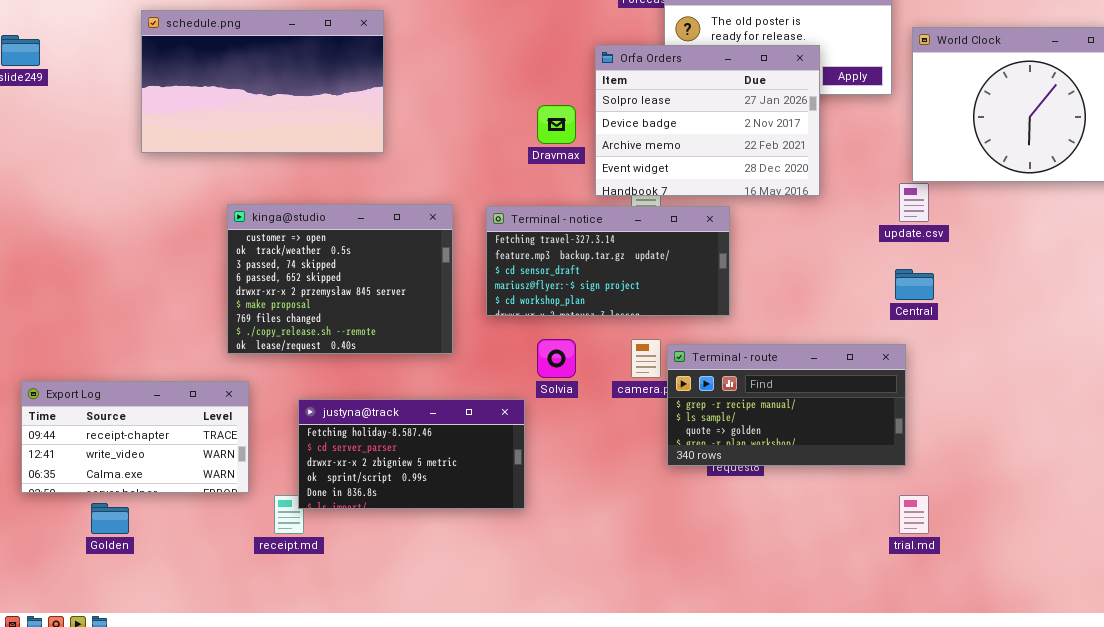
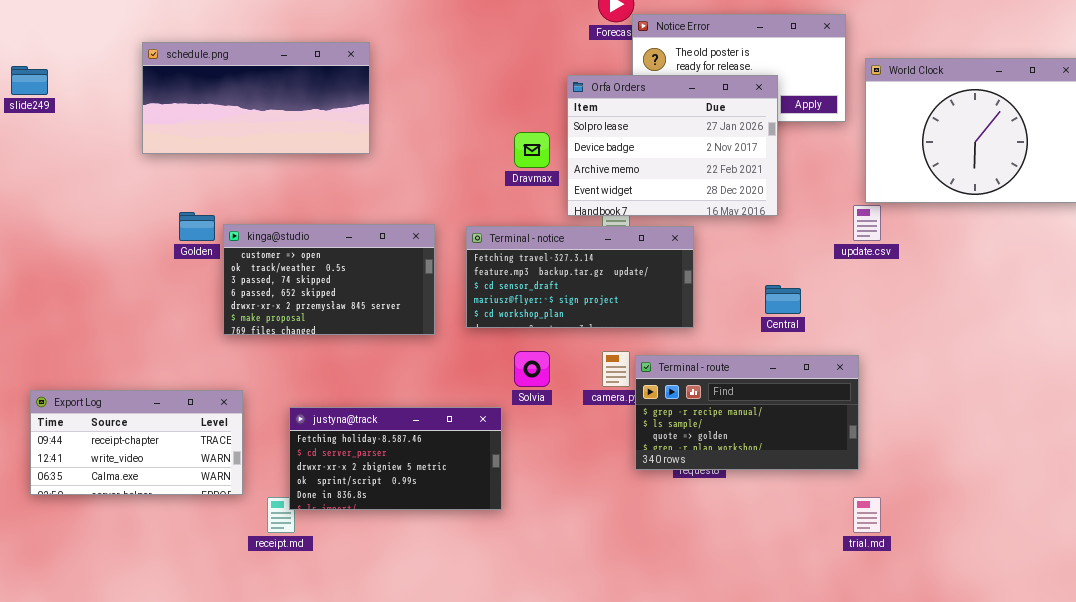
schedule.png: [141,10,384,153] -> [142,42,370,154], resized
kinga@studio: [227,204,453,354] -> [223,224,435,335], resized
Central: [895,269,934,300] -> [765,285,801,314], moved
Golden: [91,503,129,534] -> [179,212,215,241], moved

